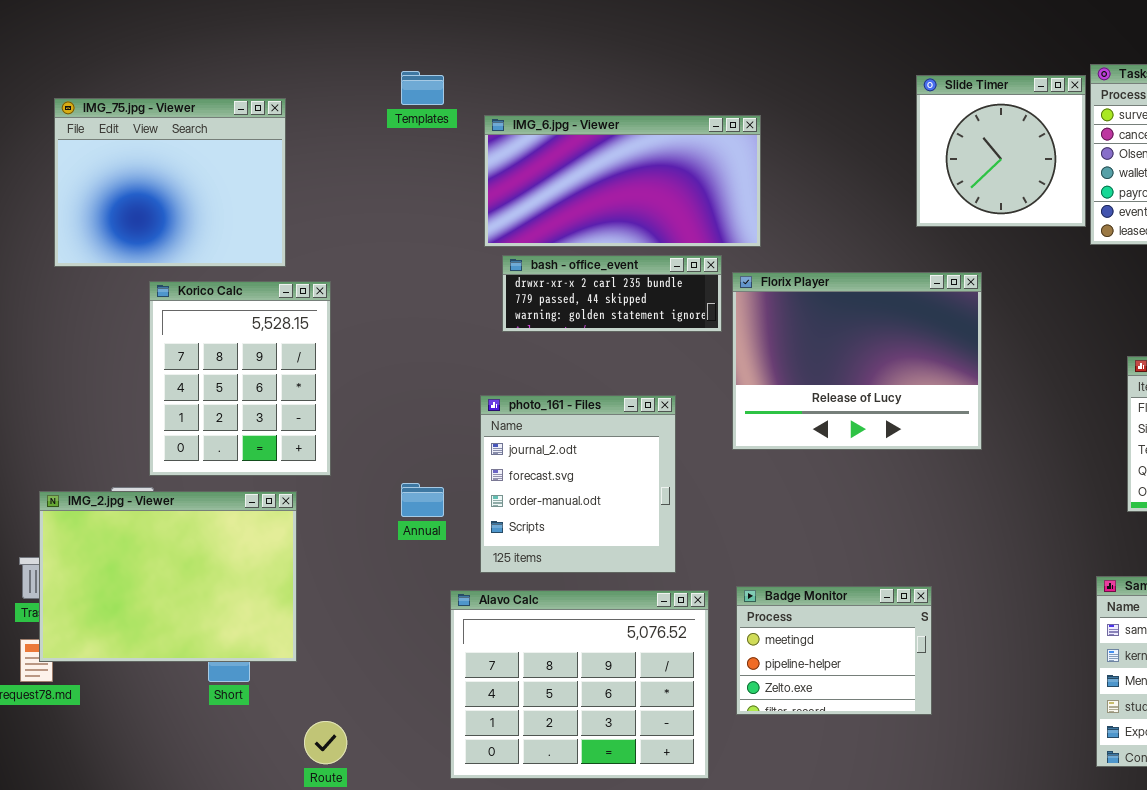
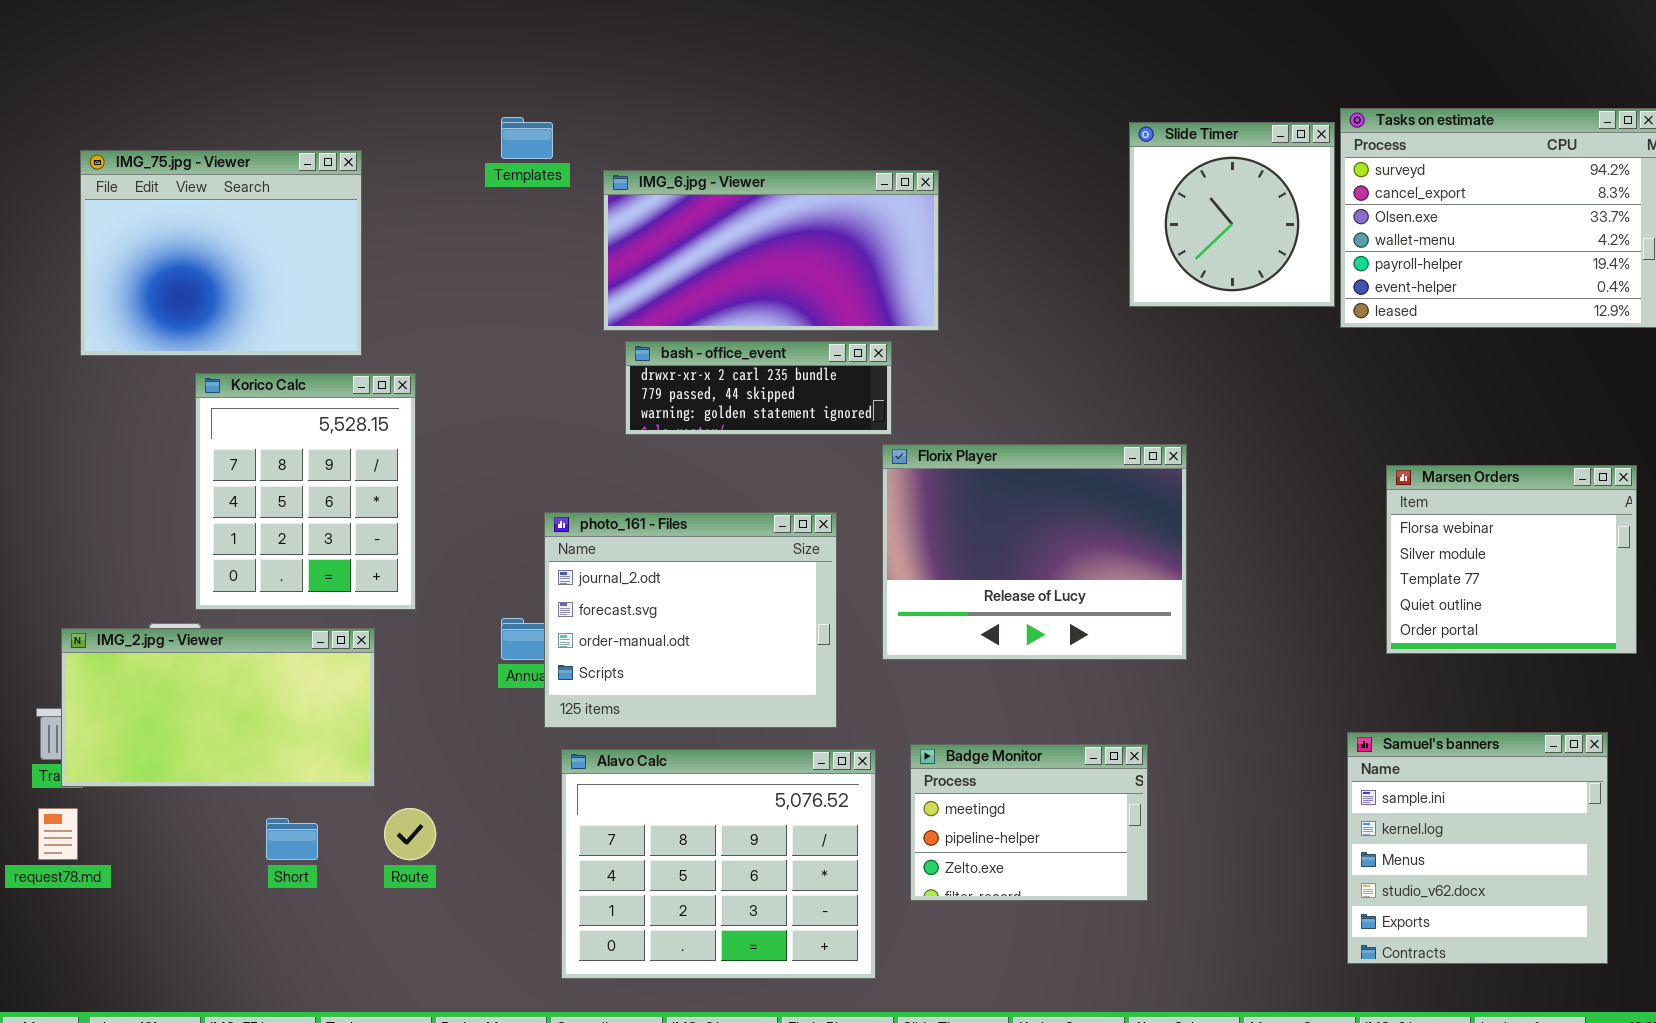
Florix Player: [732,272,982,450] -> [882,444,1187,660], moved
photo_161 - Files: [480,395,676,573] -> [544,512,837,728], resized
IMG_2.jpg - Viewer: [39,491,297,662] -> [61,628,375,787], resized
Route: [304,721,347,764] -> [384,808,436,860], moved

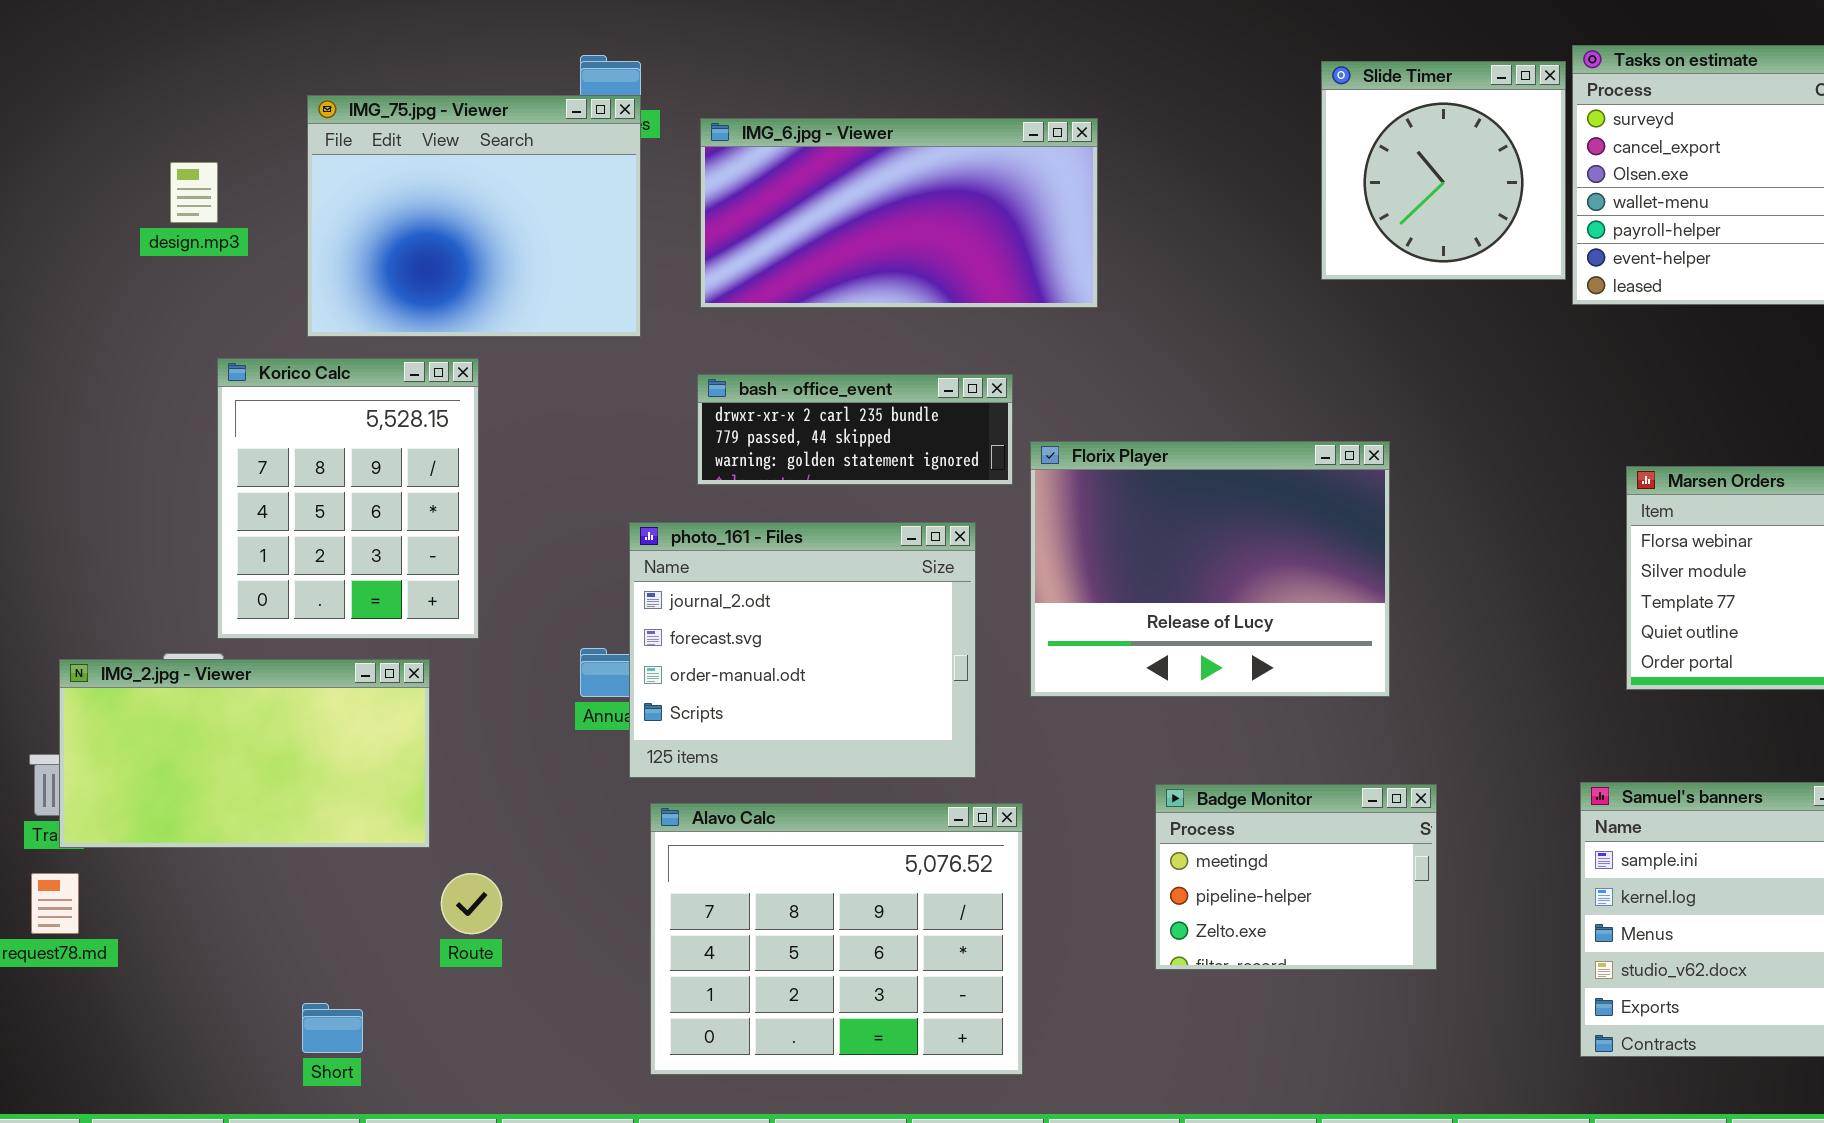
IMG_75.jpg - Viewer: [80,150,362,356] -> [307,95,641,337], moved
bash - office_event: [625,341,892,435] -> [697,374,1013,485], moved
Badge Monitor: [910,744,1148,901] -> [1155,784,1437,970], moved
Short: [266,818,318,860] -> [302,1003,363,1053], moved

